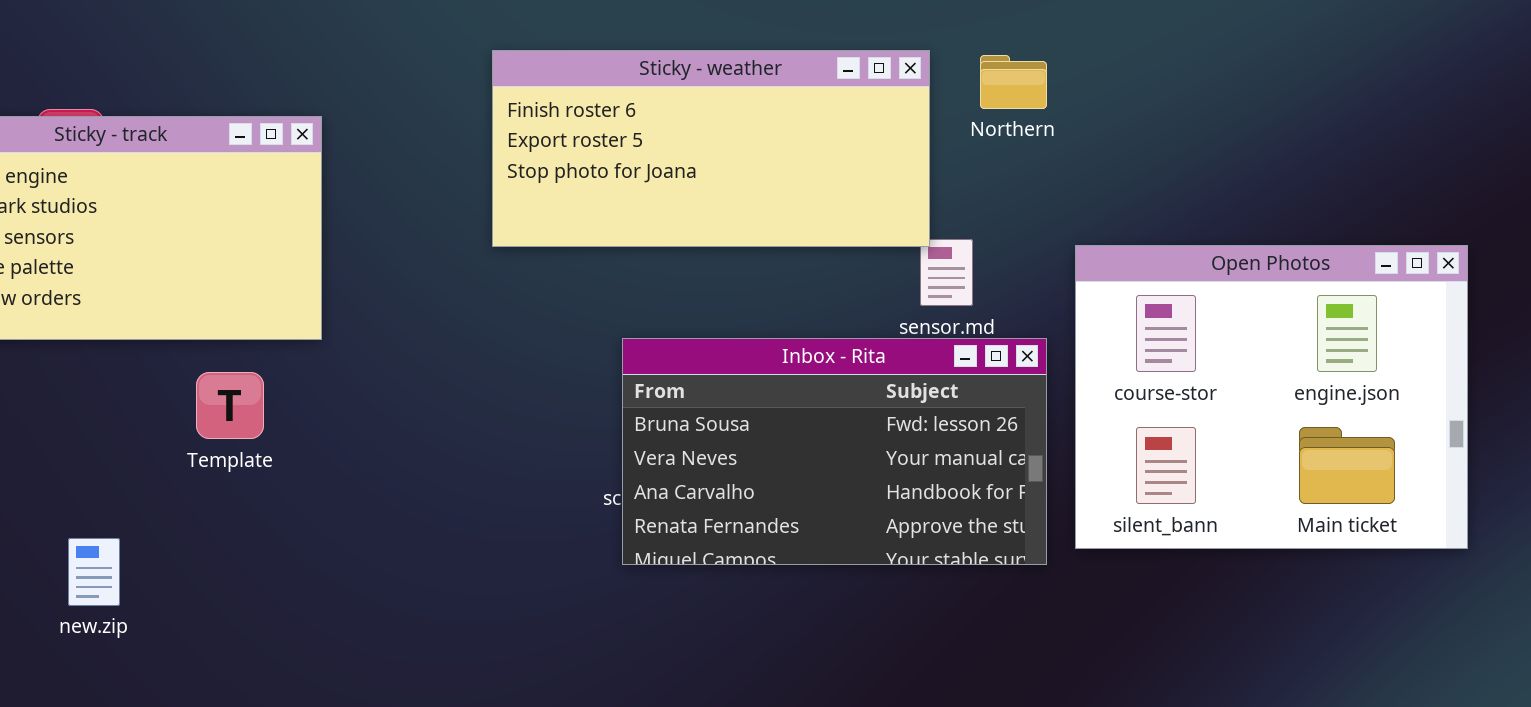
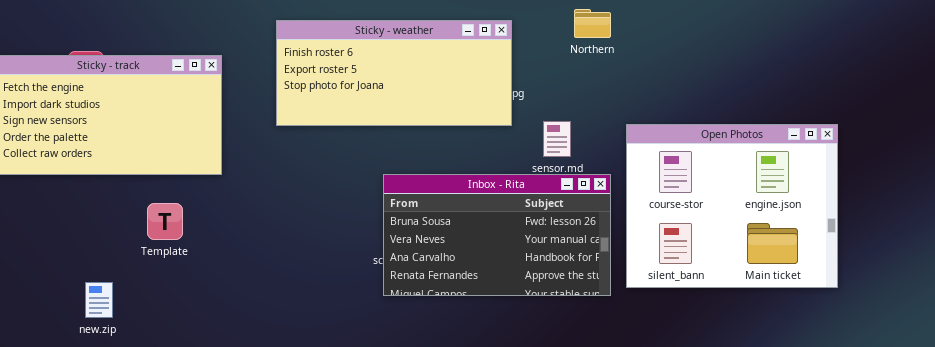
Sticky - weather: [492,50,930,247] -> [276,20,512,126], moved
Northern: [980,55,1047,109] -> [574,9,611,38], moved
Template: [196,372,264,439] -> [147,203,183,240], moved

